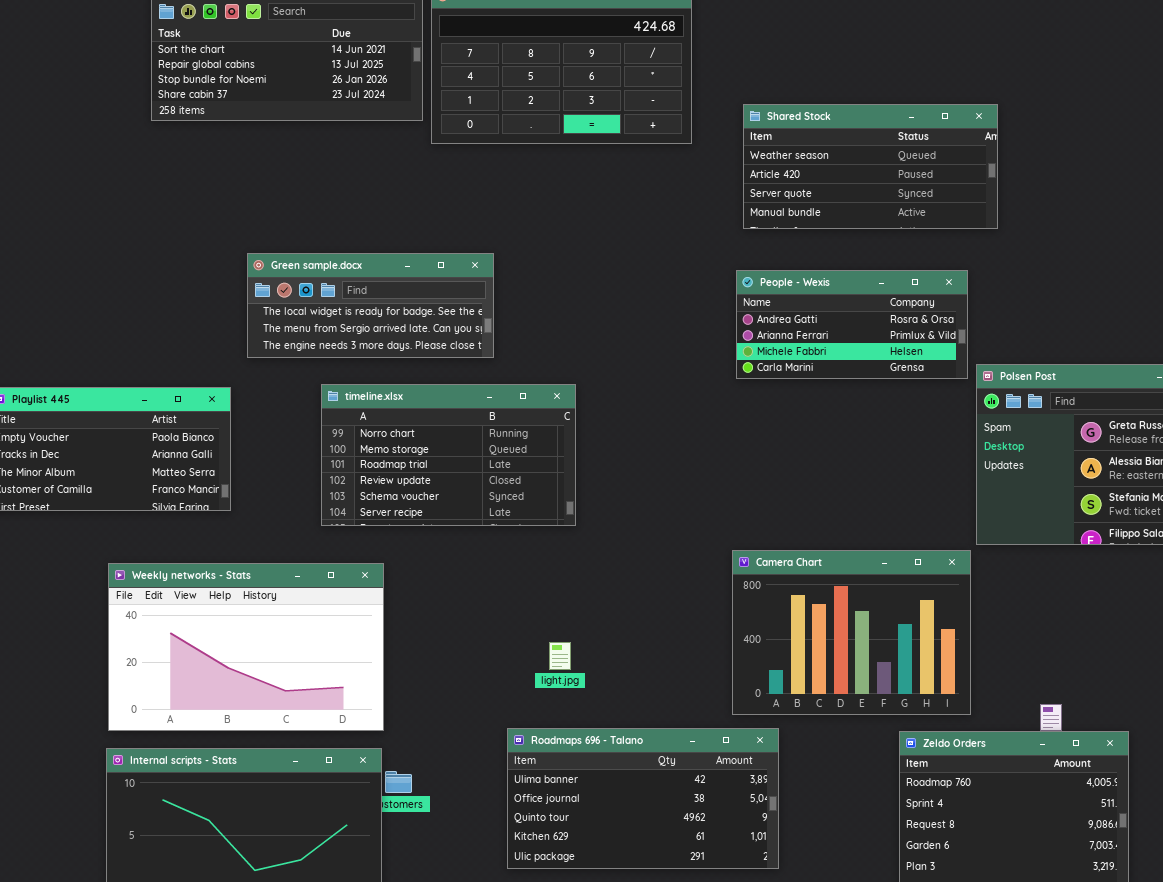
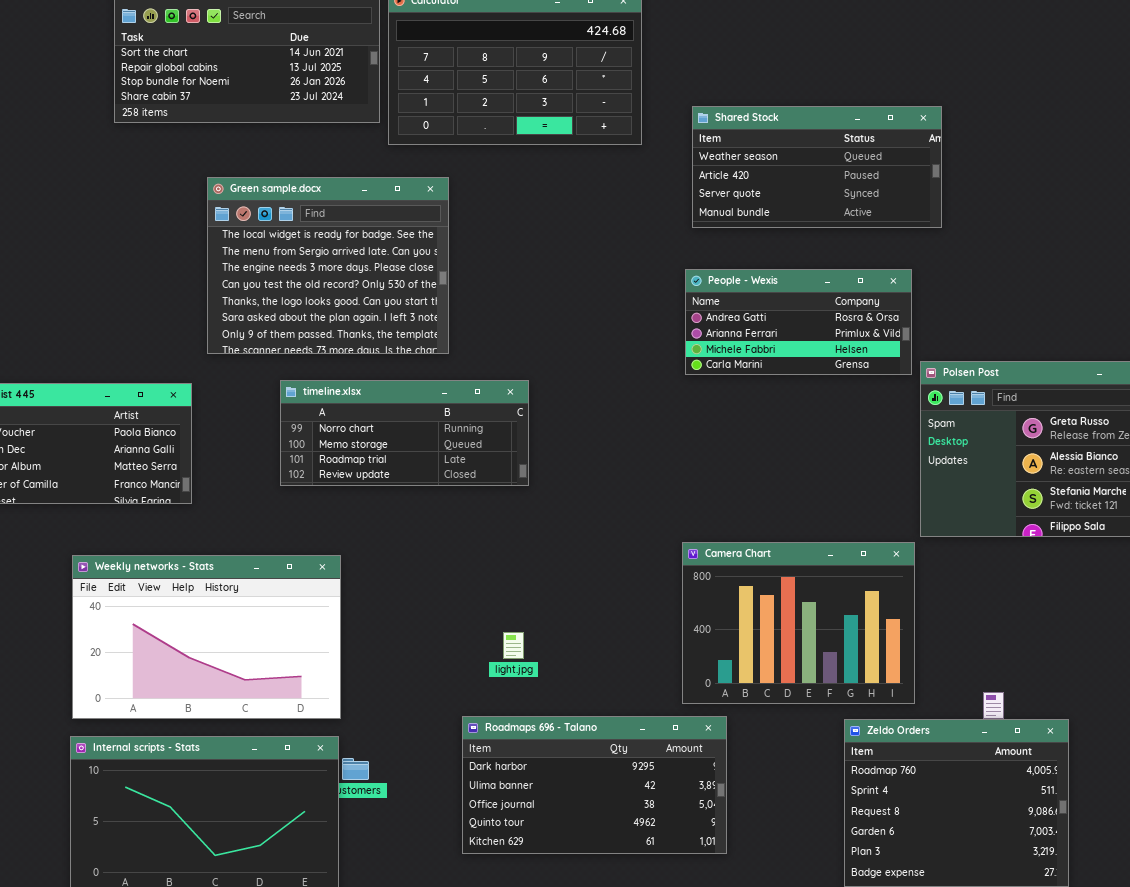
Green sample.docx: [247,253,494,358] -> [207,177,449,354], resized
timeline.xlsx: [321,384,576,526] -> [280,380,529,486], resized
Roadmaps 696 - Talano: [507,728,779,869] -> [462,716,727,854], scrolled up 1 row

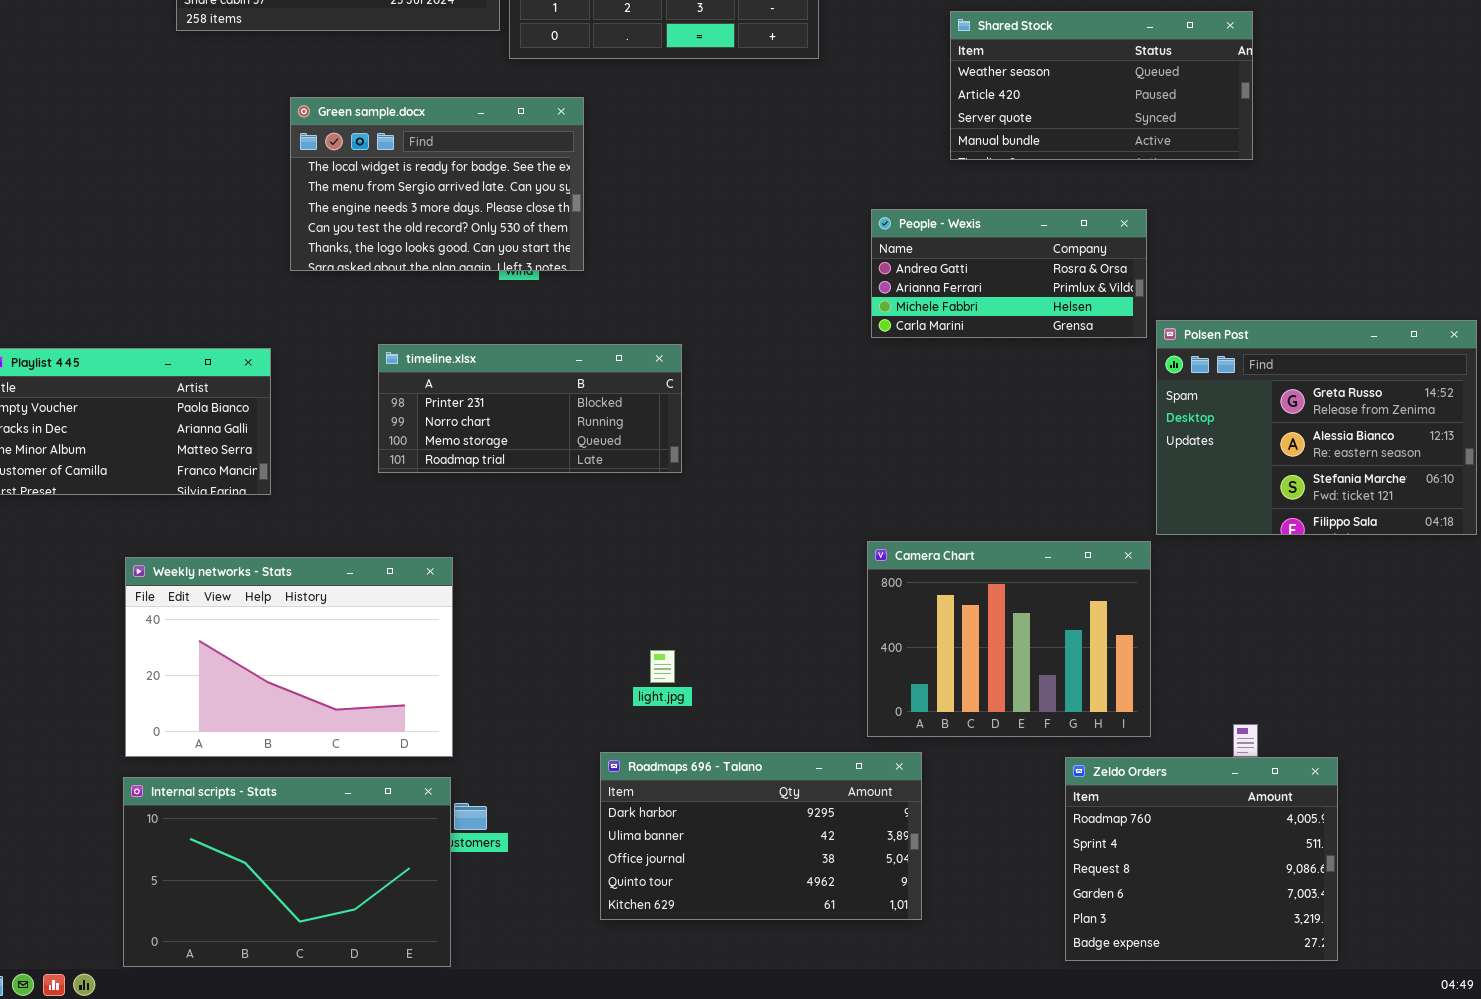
Shared Stock: [692,106,942,228] -> [950,11,1253,160], moved
Green sample.docx: [207,177,449,354] -> [290,97,584,271], resized
timeline.xlsx: [280,380,529,486] -> [378,344,682,473], scrolled up 1 row

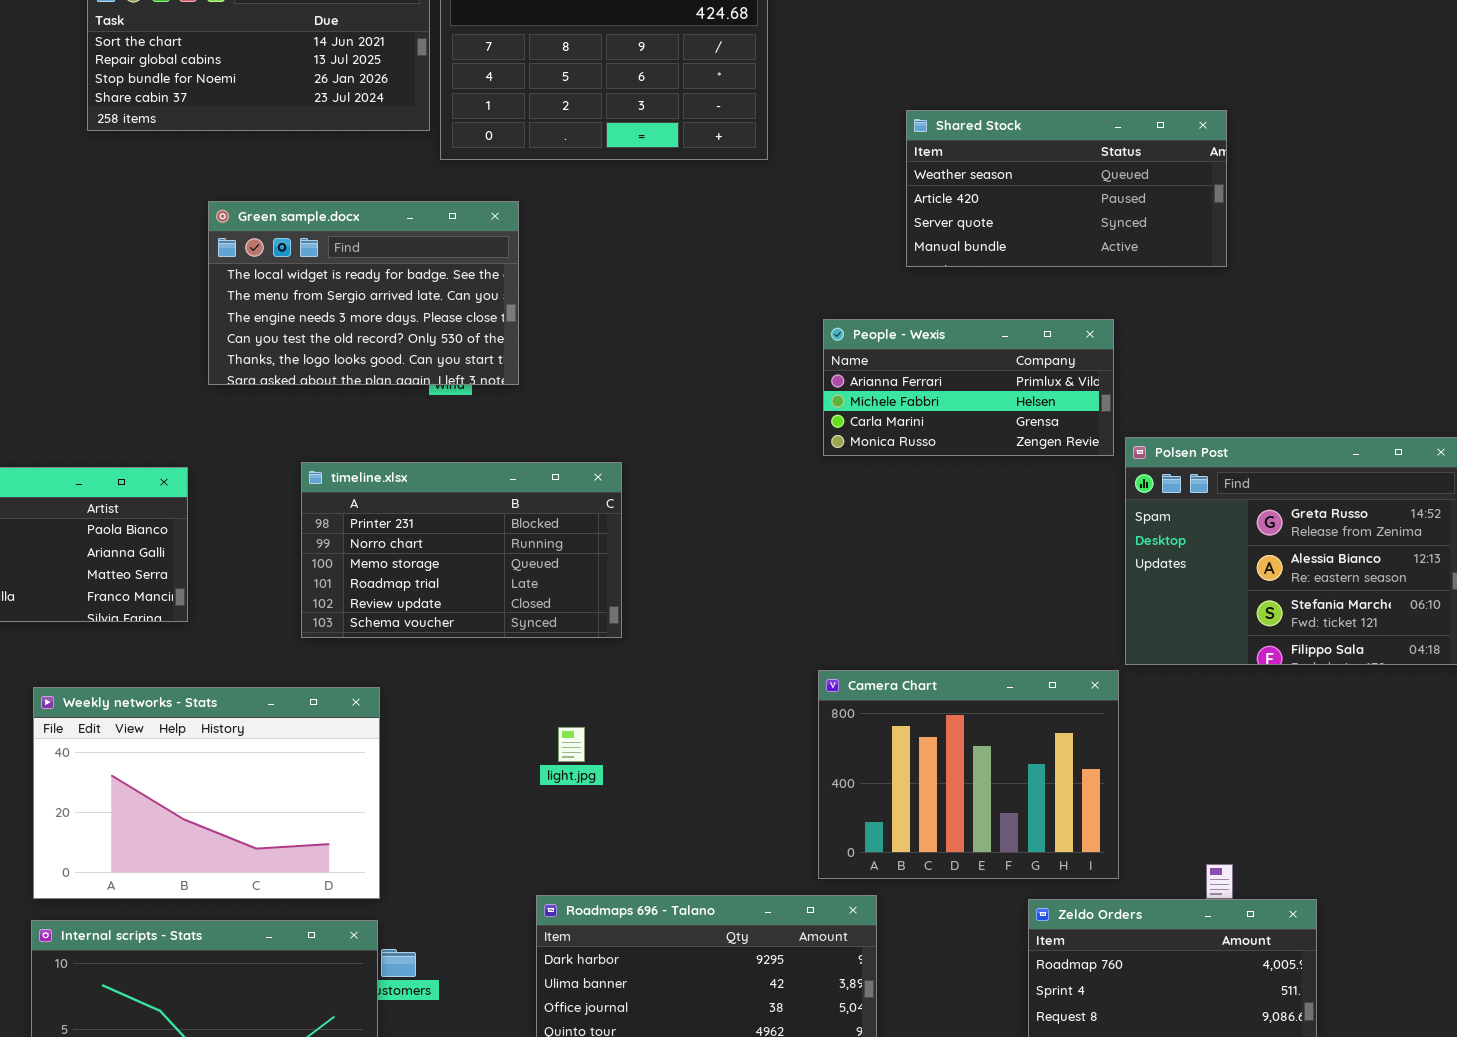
People - Wexis: [871,209,1147,338] -> [823,319,1114,456], scrolled down 1 row
timeline.xlsx: [378,344,682,473] -> [301,462,622,638], resized
light.jpg: [650,650,675,683] -> [558,727,585,762], moved

